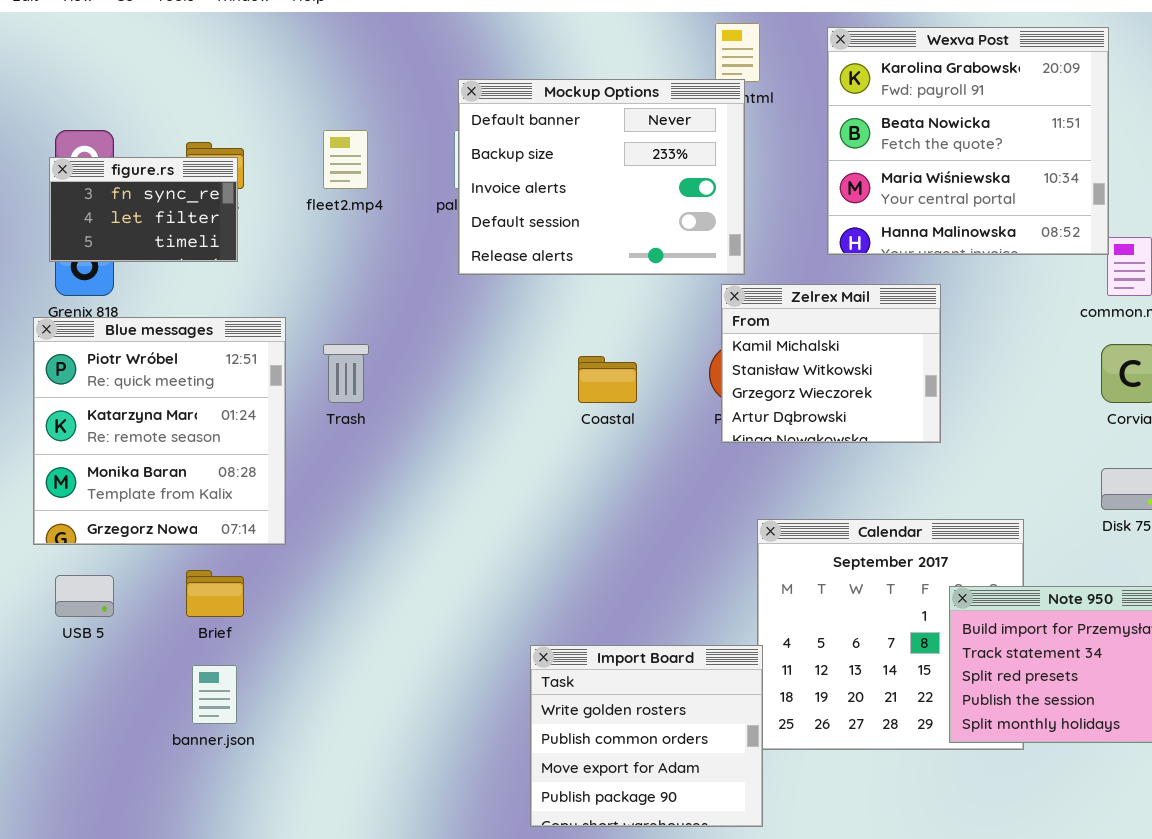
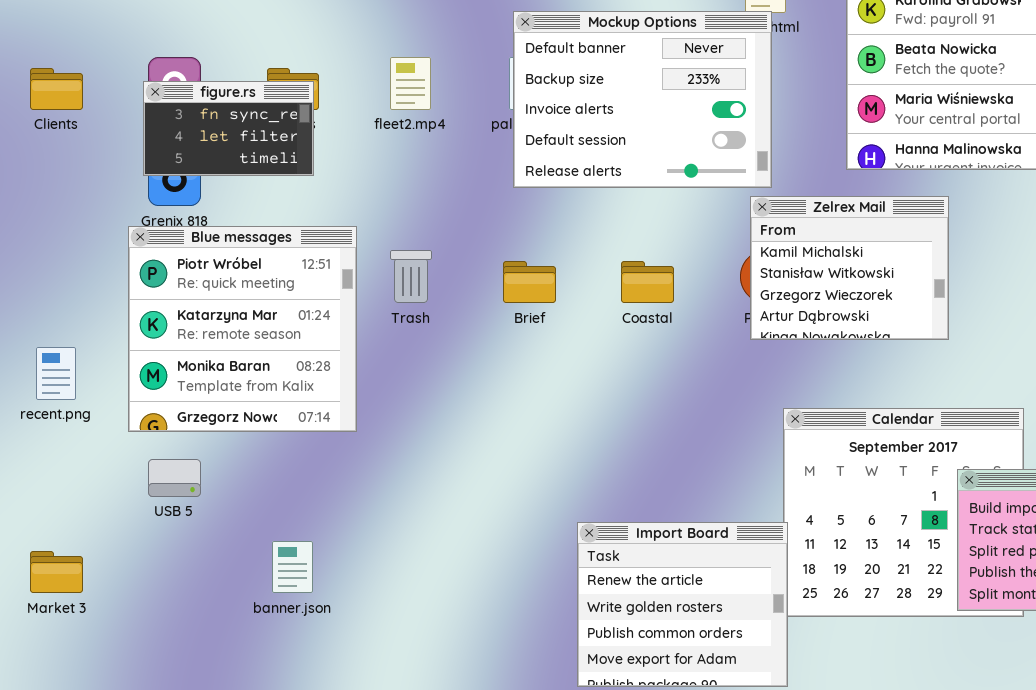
Brief: [186,570,244,617] -> [503,261,556,303], moved
Import Board: [530,645,763,827] -> [577,522,788,687], scrolled up 1 row

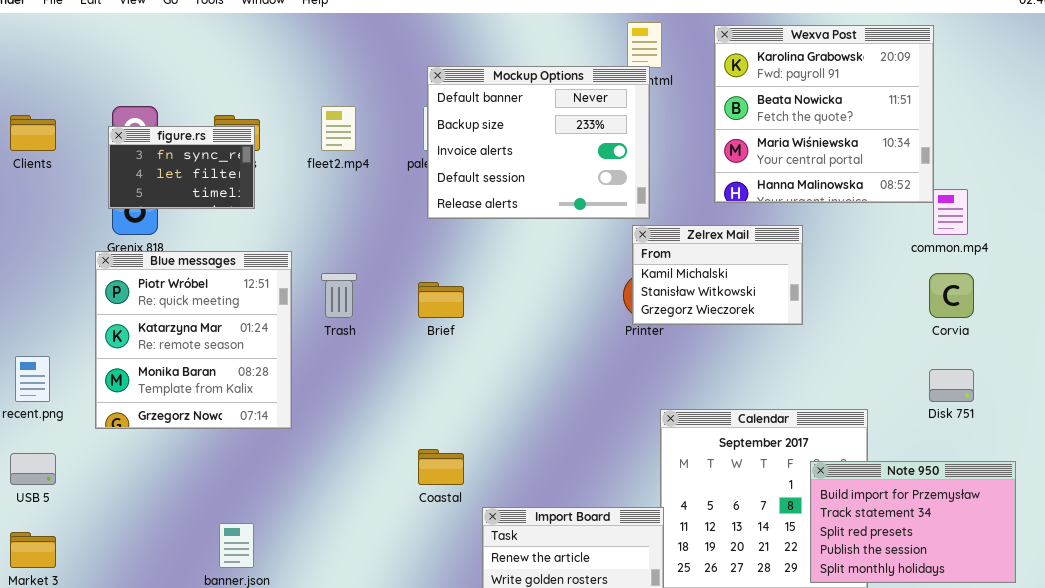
Zelrex Mail: [750,196,949,340] -> [632,225,803,325], resized
Coastal: [621,261,674,303] -> [418,449,464,485], moved
USB 5: [148,459,201,497] -> [10,453,56,485], moved

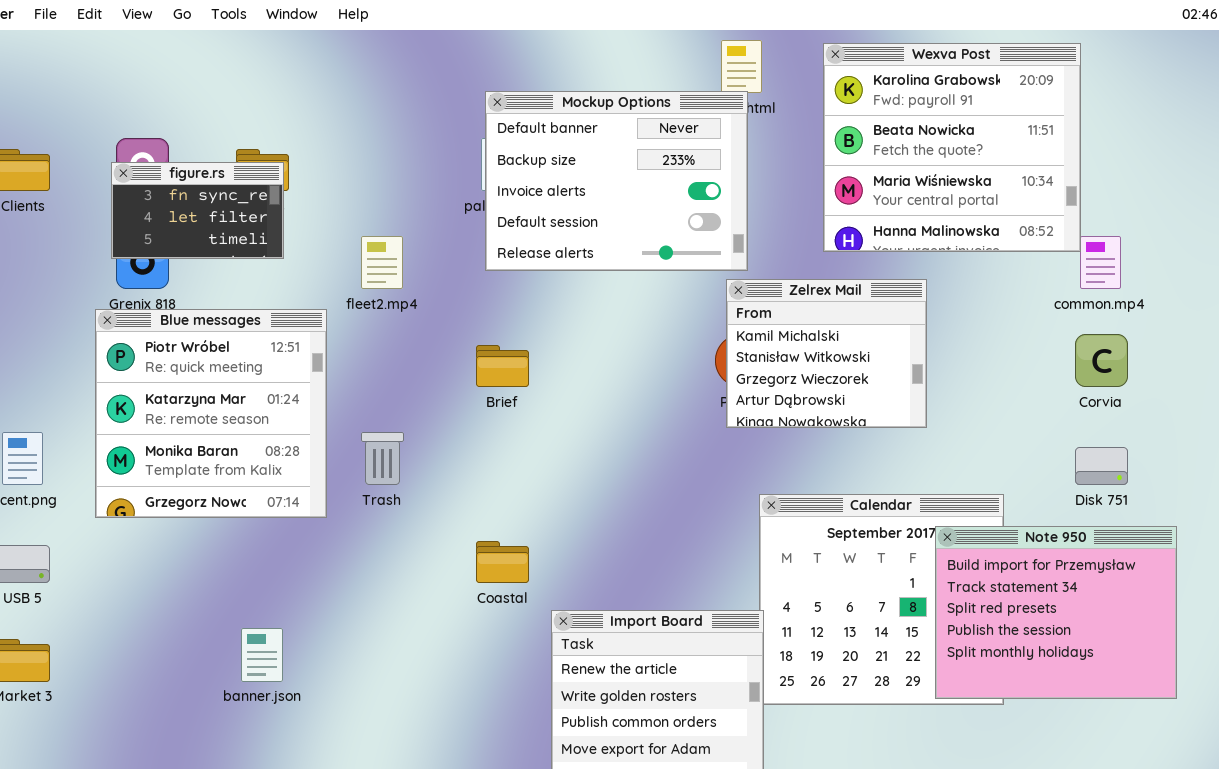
fleet2.mp4: [321,106,356,151] -> [361,236,403,289], moved
Zelrex Mail: [632,225,803,325] -> [726,279,927,428], resized
Trash: [321,273,357,318] -> [361,432,404,485], moved
Note 950: [810,461,1016,583] -> [935,526,1177,699], resized

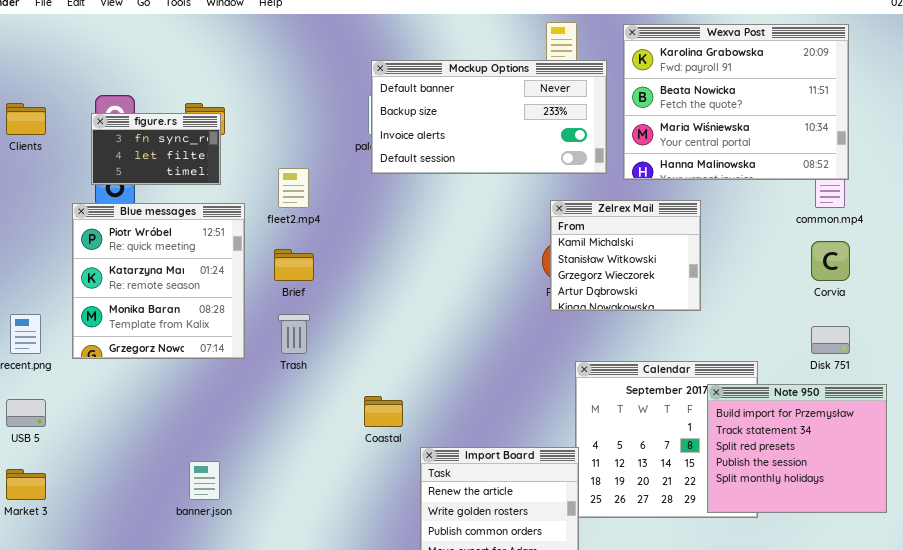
Wexva Post: [823,43,1081,252] -> [623,24,849,180], resized
Mockup Options: [485,91,748,271] -> [371,60,607,174], resized
Blue messages: [95,309,327,518] -> [72,203,245,359], moved
Brief: [476,345,529,387] -> [274,249,314,281], moved

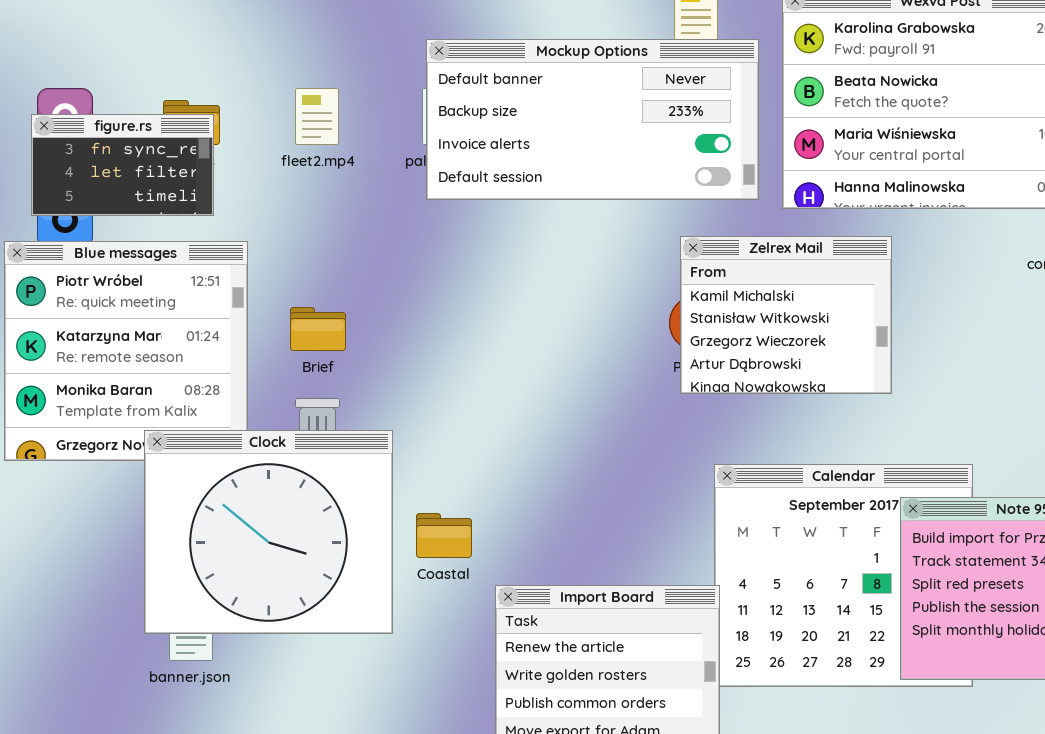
fleet2.mp4: [278,168,309,208] -> [295,88,339,145], moved
Clock: none -> [144,430,393,634], opened

